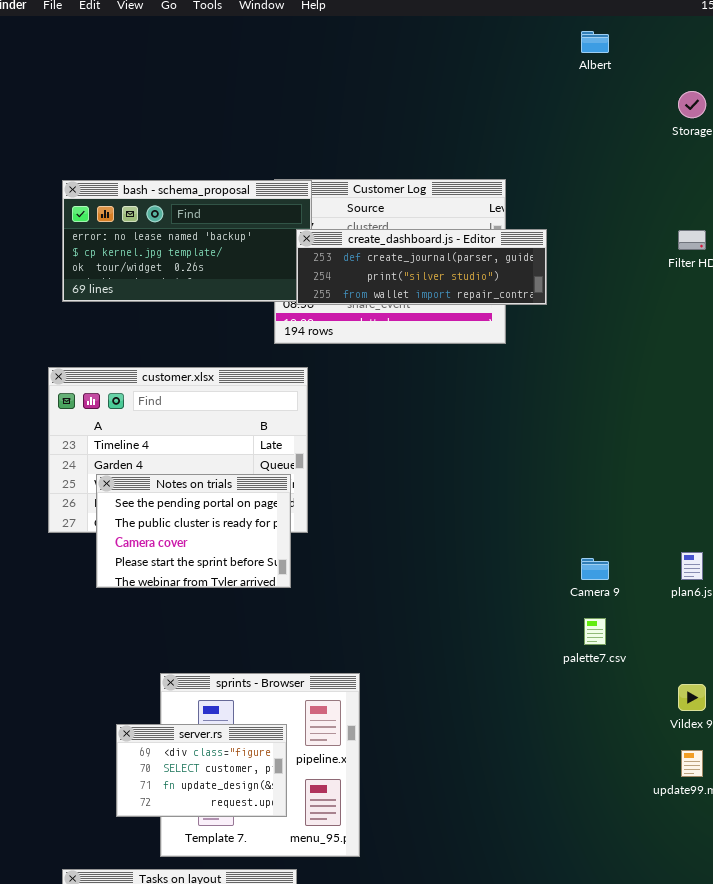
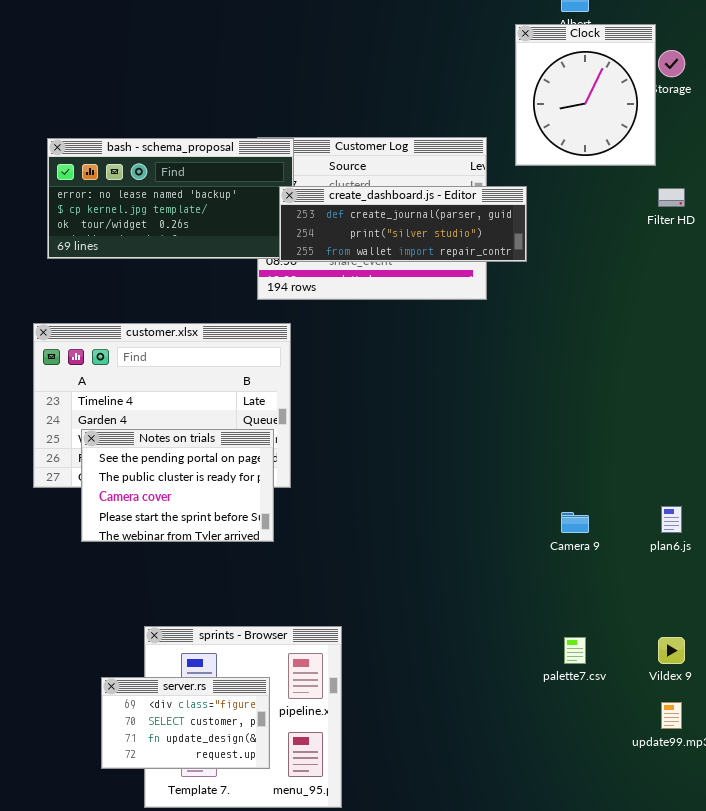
Clock: none -> [515,24,656,166], opened
palette7.csv: [584,618,606,645] -> [564,637,586,664], moved

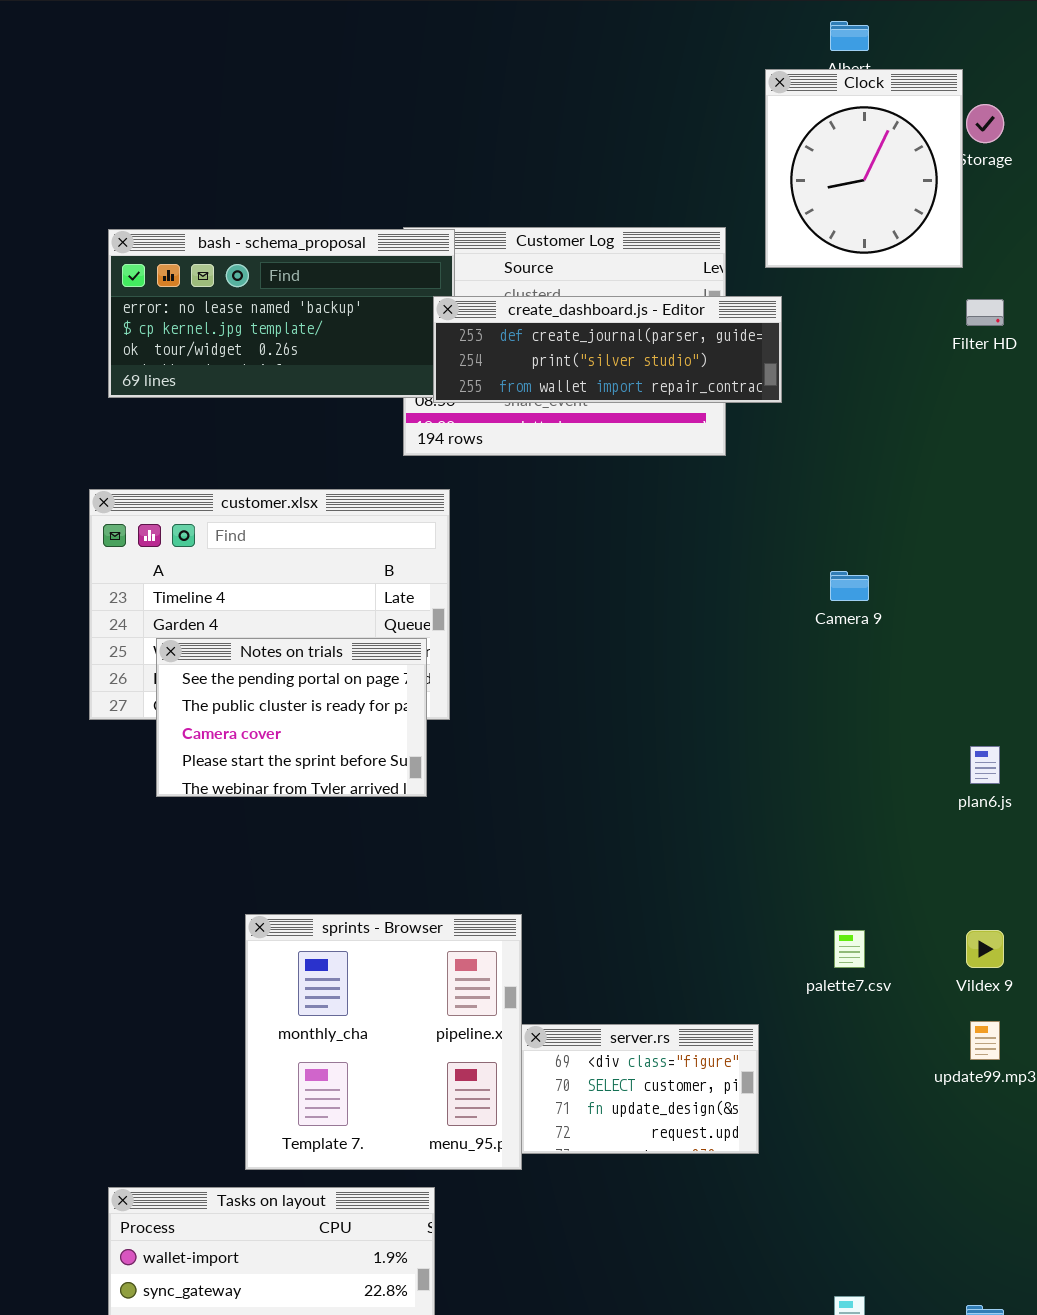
Camera 9: [561,512,589,533] -> [830,571,869,601], moved
server.rs: [101,677,270,769] -> [521,1024,759,1154], moved

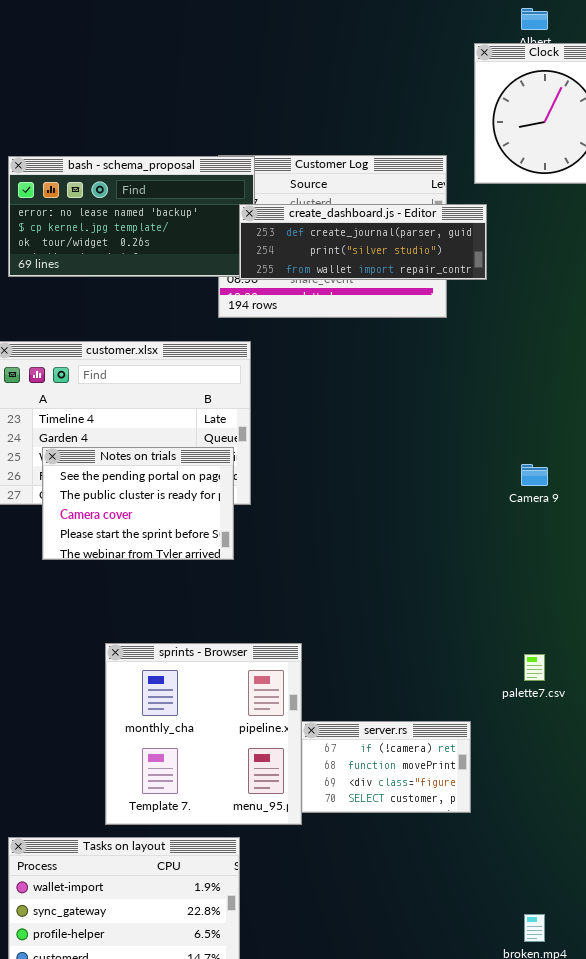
Camera 9: [830,571,869,601] -> [521,464,548,486], moved
server.rs: [521,1024,759,1154] -> [301,721,471,813], scrolled up 2 rows

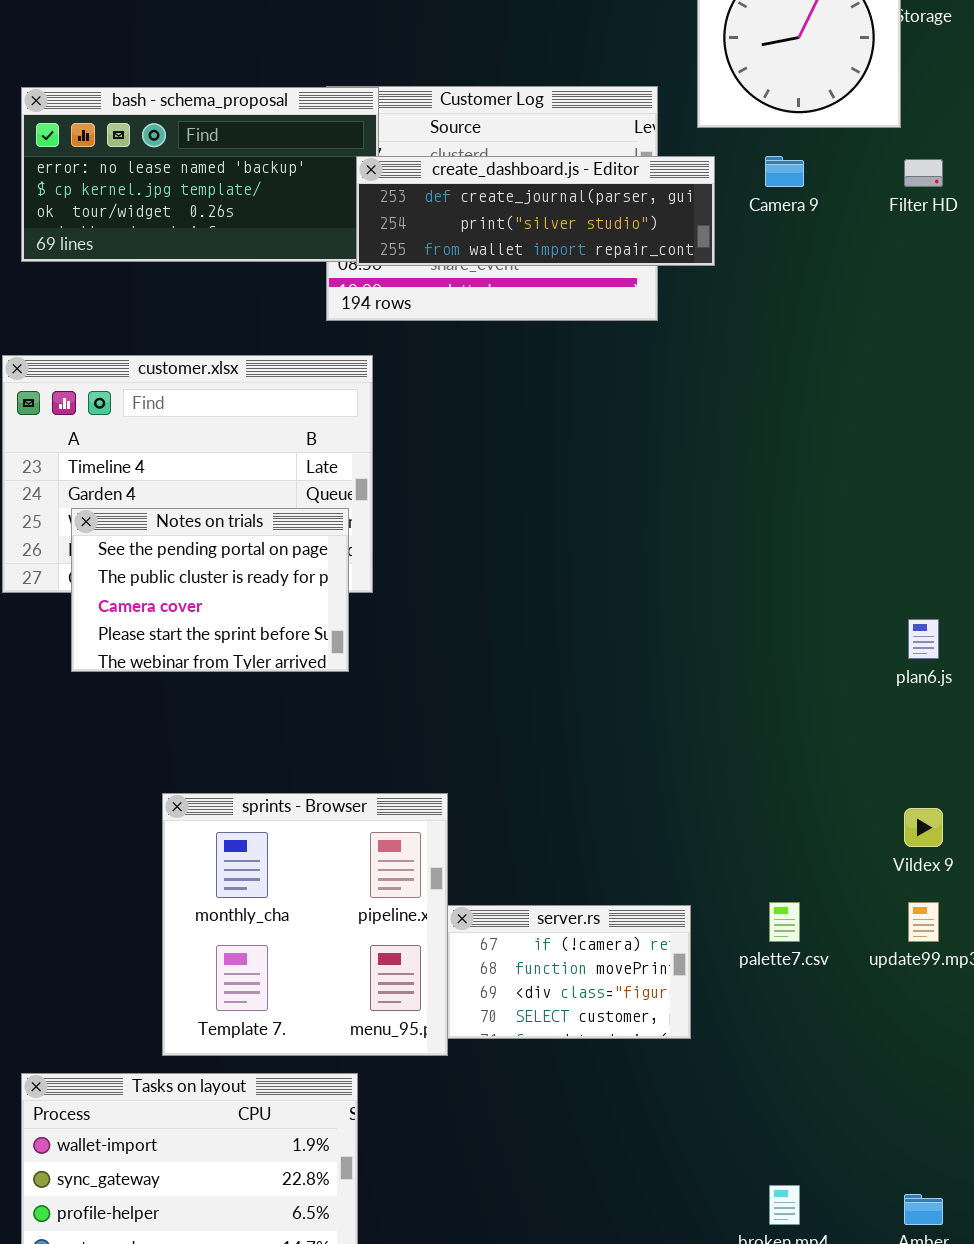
Camera 9: [521,464,548,486] -> [765,156,804,187], moved
palette7.csv: [524,654,545,681] -> [769,902,800,942], moved

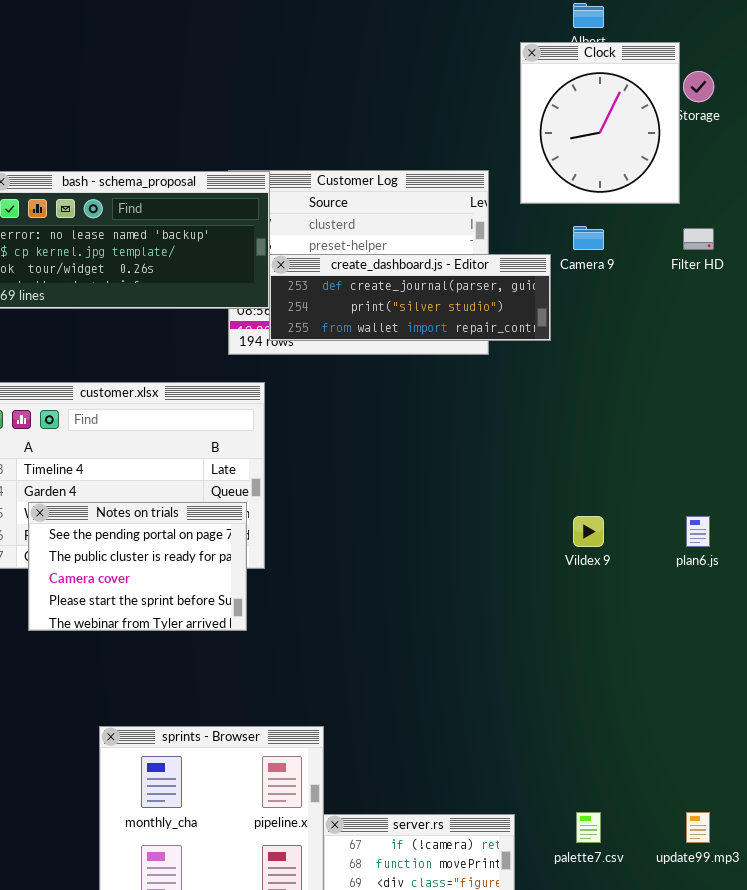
create_dashboard.js - Editor: [356,156,715,266] -> [269,254,551,341], moved
plan6.js: [908,619,939,659] -> [686,516,710,547], moved
Vildex 9: [904,808,943,847] -> [573,516,604,547], moved

